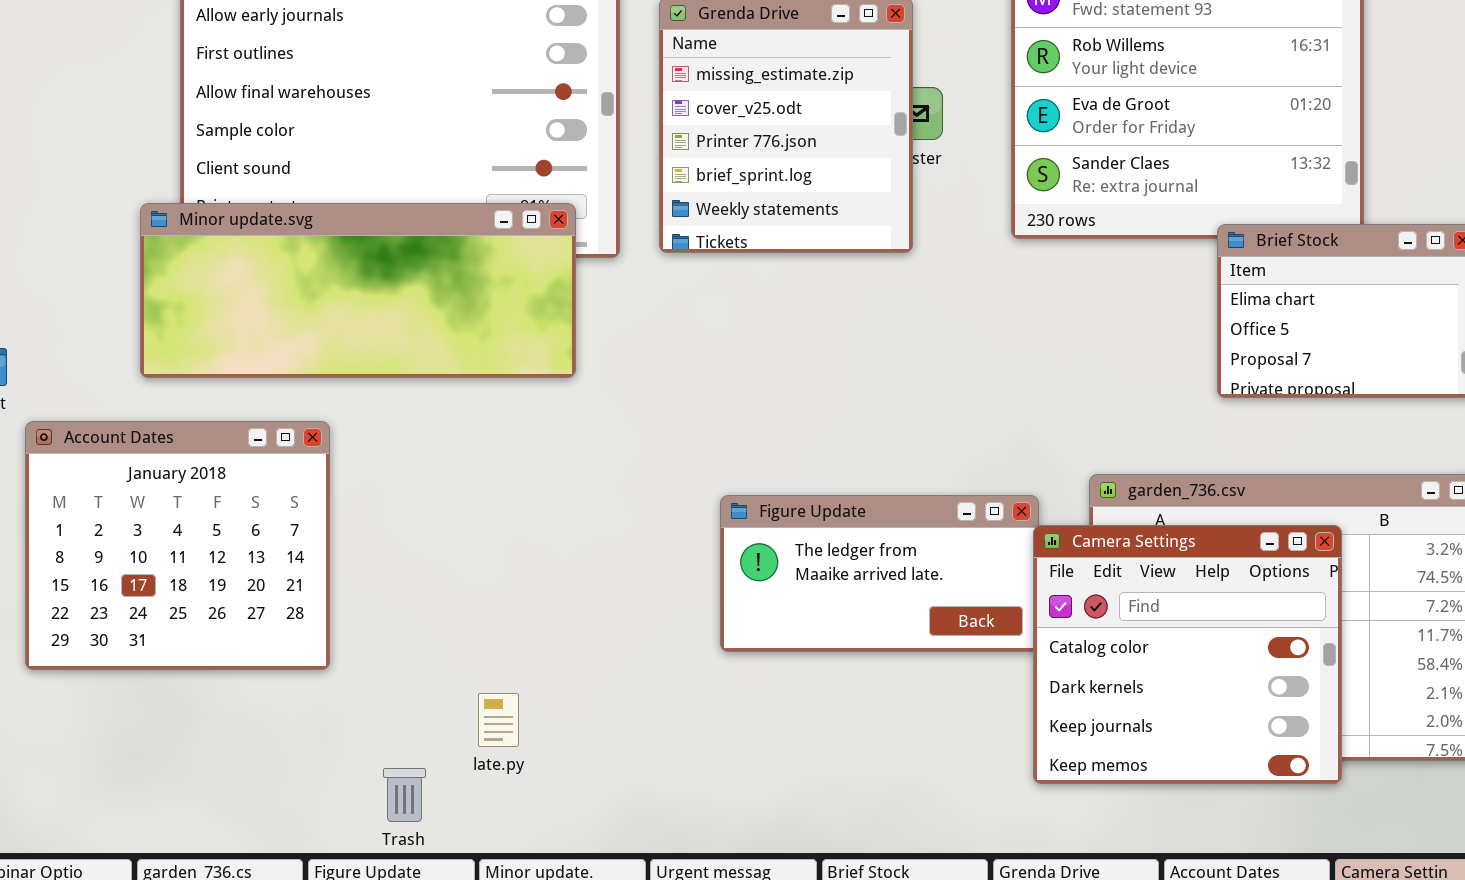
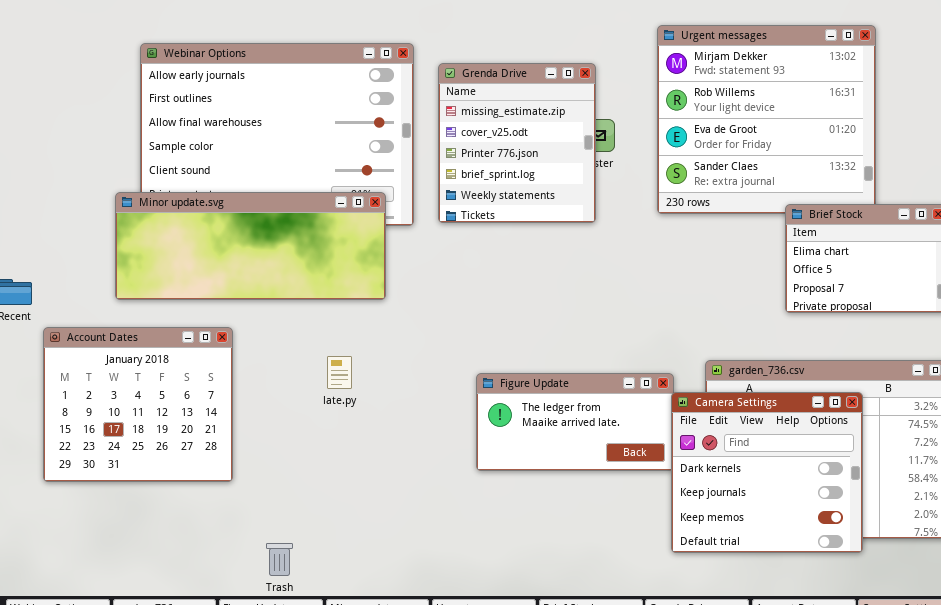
Camera Settings: [1033,525,1342,784] -> [671,392,863,553], scrolled down 1 row
late.py: [478,693,519,747] -> [327,356,352,389], moved

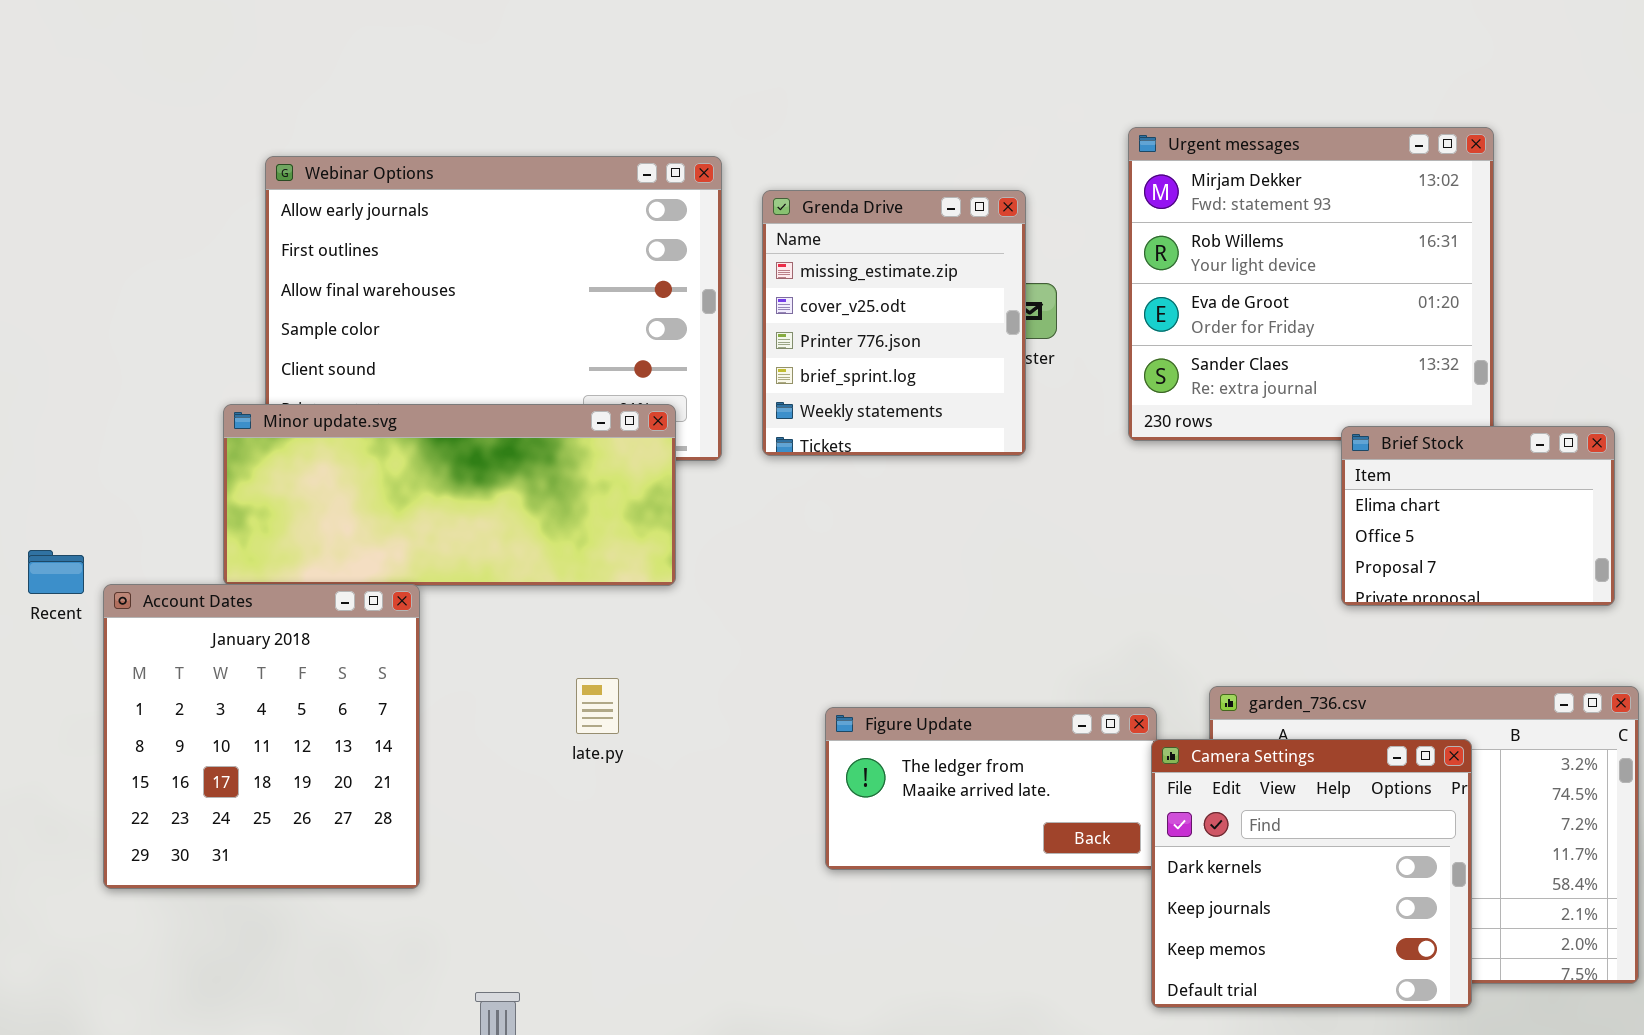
Account Dates: [43,327,233,482] -> [103,584,420,889], resized

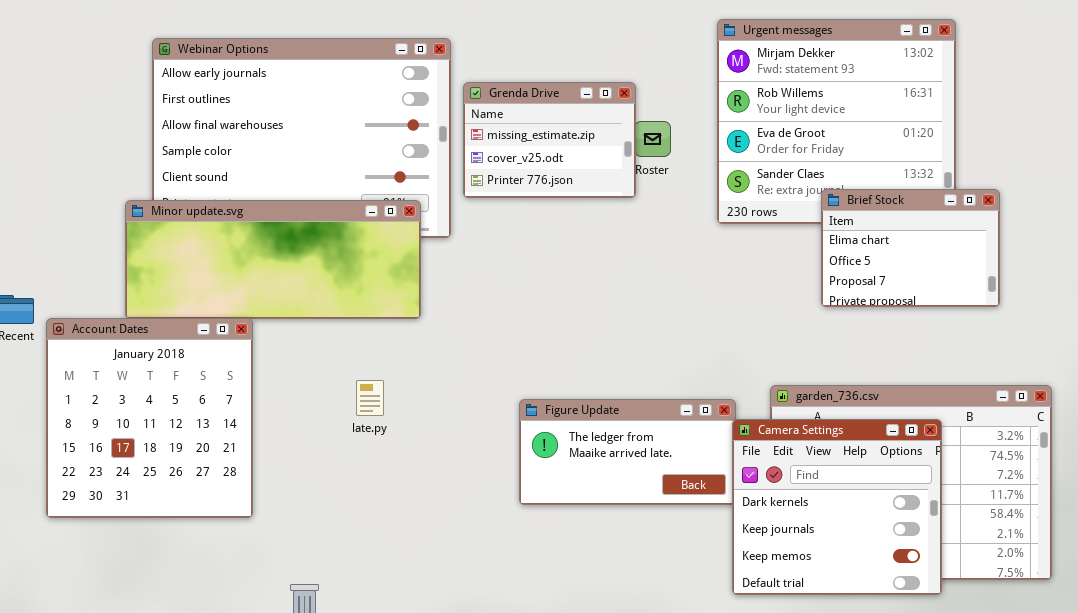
Grenda Drive: [762,190,1026,456] -> [463,82,636,198], moved, resized
Brief Stock: [1341,426,1615,606] -> [821,189,1000,307], moved

